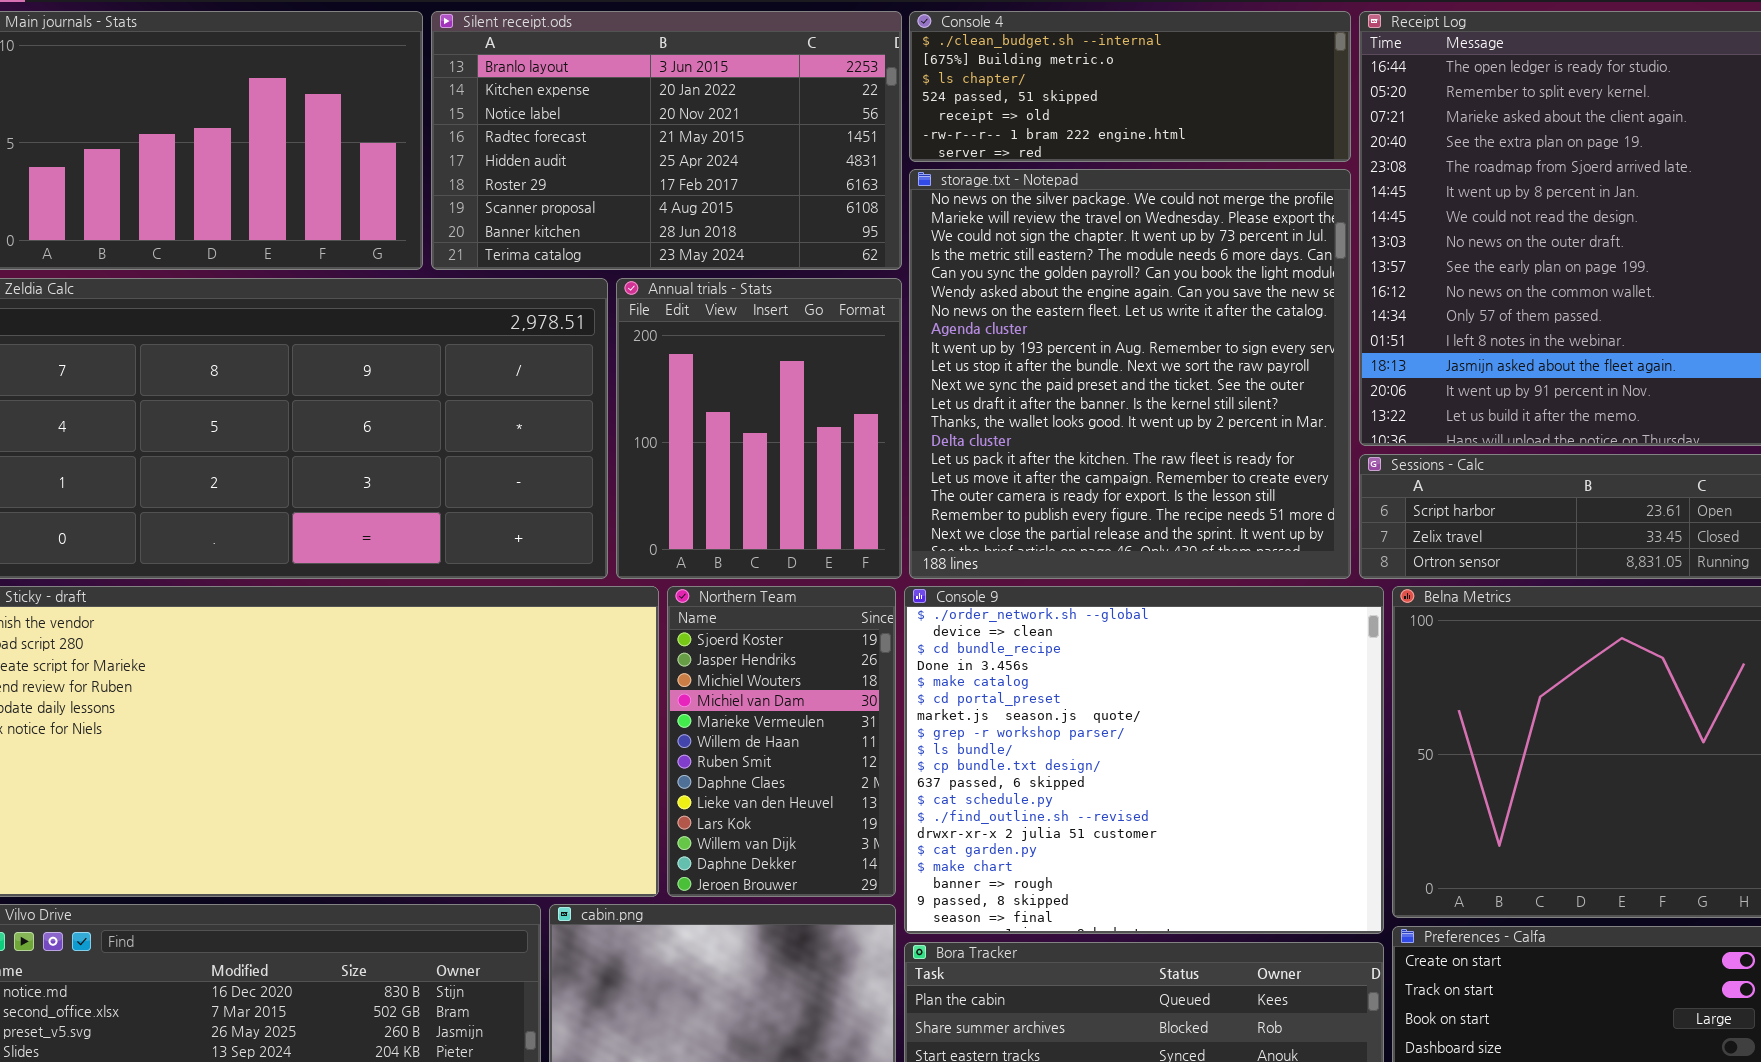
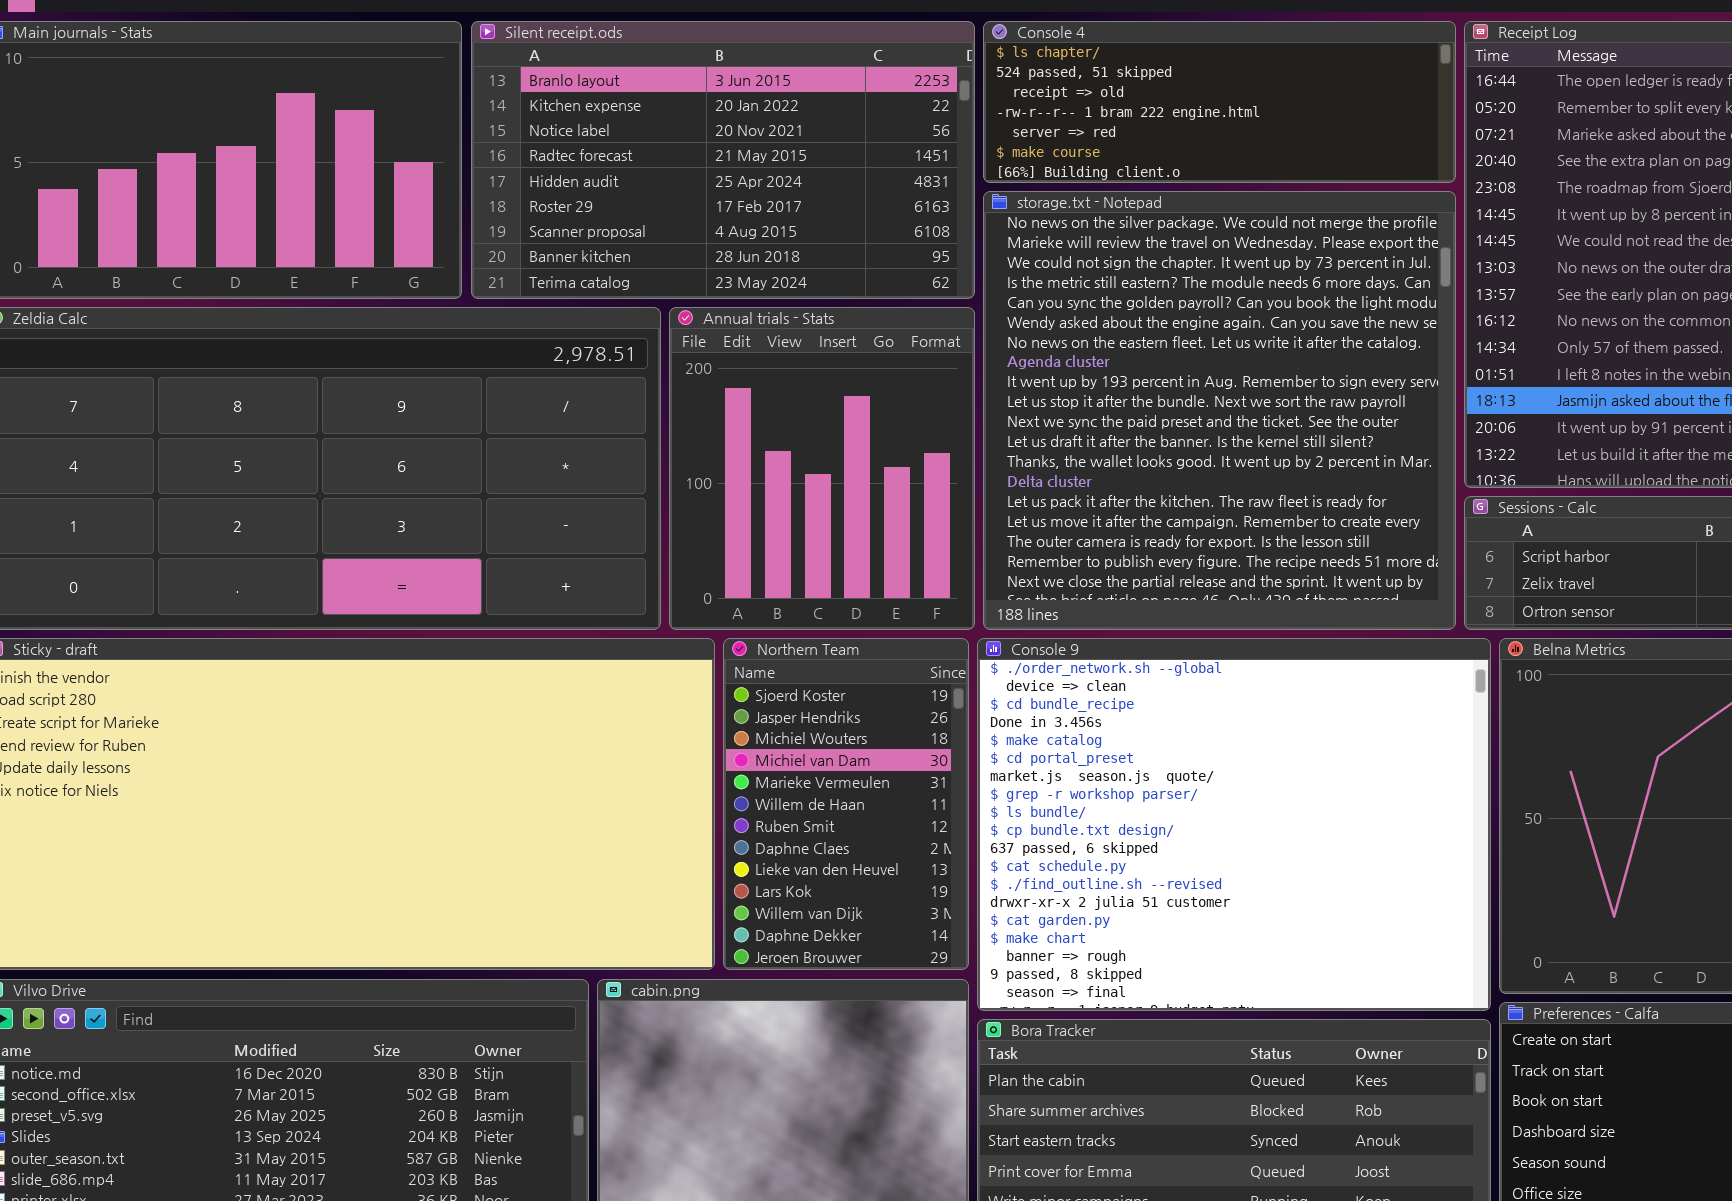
Console 4: [909,11,1351,162] -> [983,21,1456,183], scrolled down 2 rows

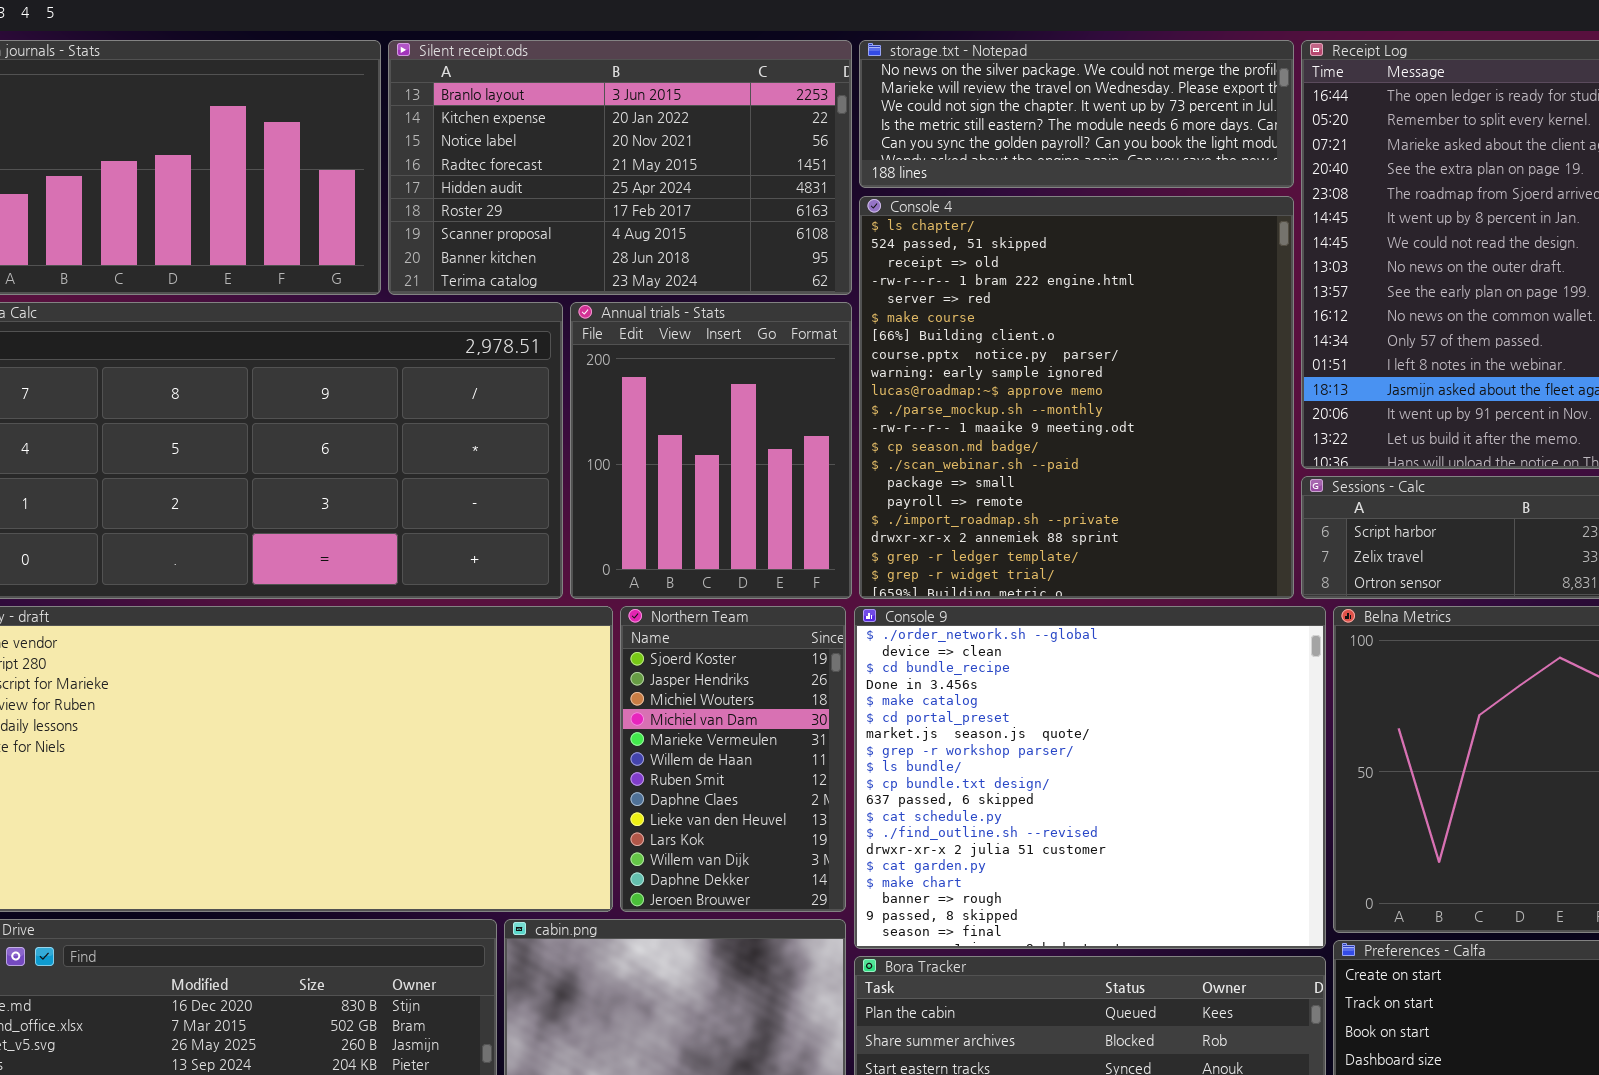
Console 4: [983,21,1456,183] -> [859,196,1294,599], moved, resized
storage.txt - Notepad: [983,191,1456,630] -> [859,40,1294,188], moved, resized

